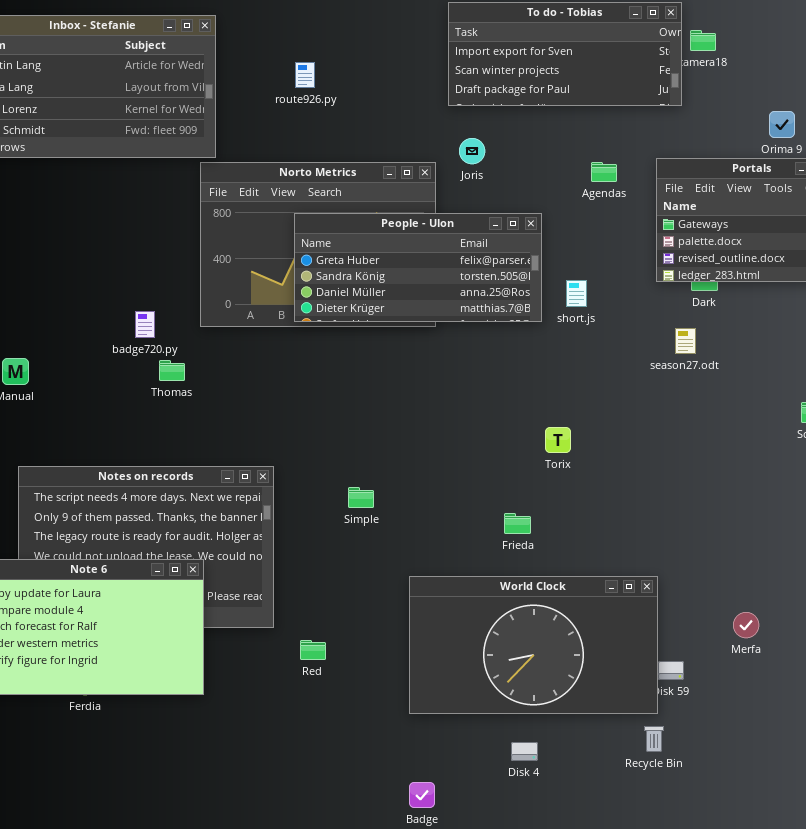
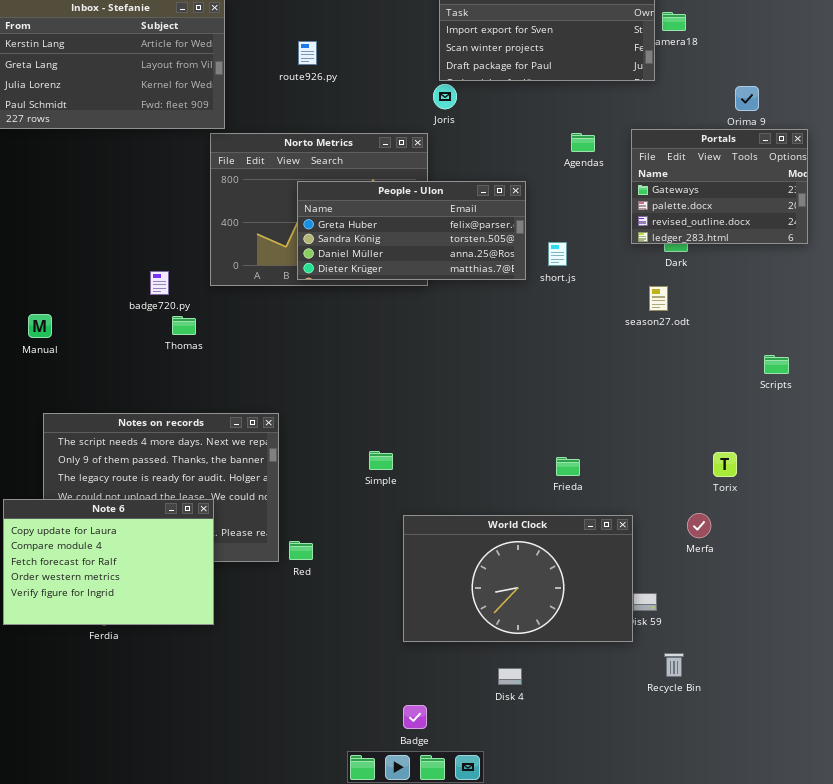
Joris: [459,138,485,164] -> [433,84,457,109], moved
Torix: [545,427,571,453] -> [713,452,737,477], moved
Simple: [348,487,374,508] -> [369,451,393,470], moved
Frieda: [504,513,531,534] -> [556,457,580,476], moved
Merfa: [733,612,759,638] -> [687,513,711,538], moved
Red: [300,640,326,660] -> [289,541,313,560], moved
Recycle Bin: [644,726,664,752] -> [664,653,684,677], moved

